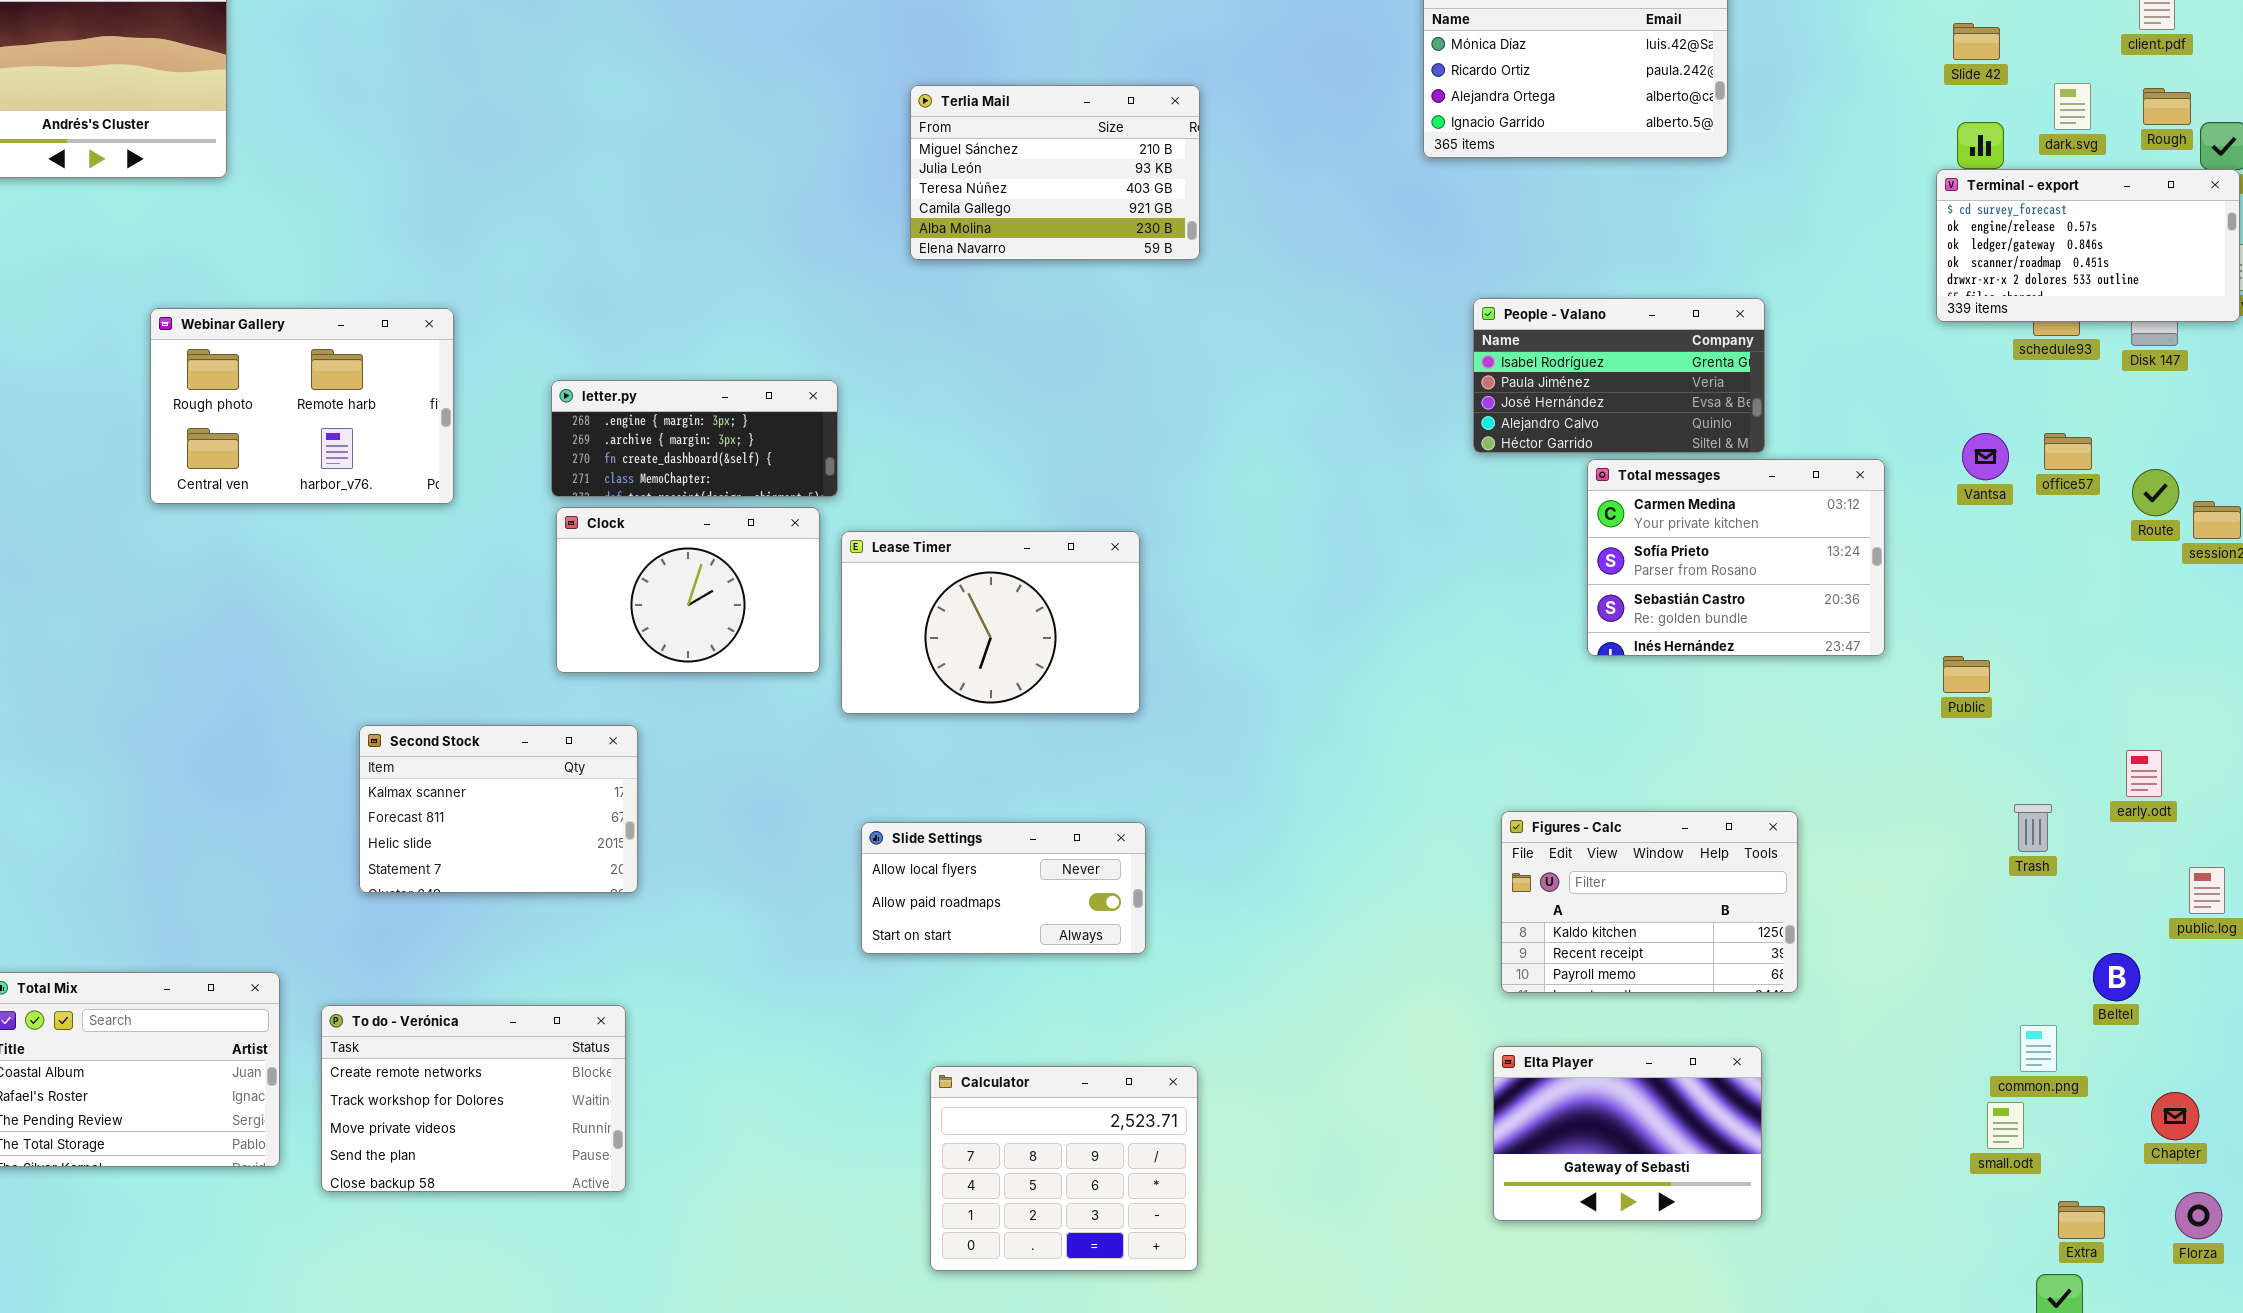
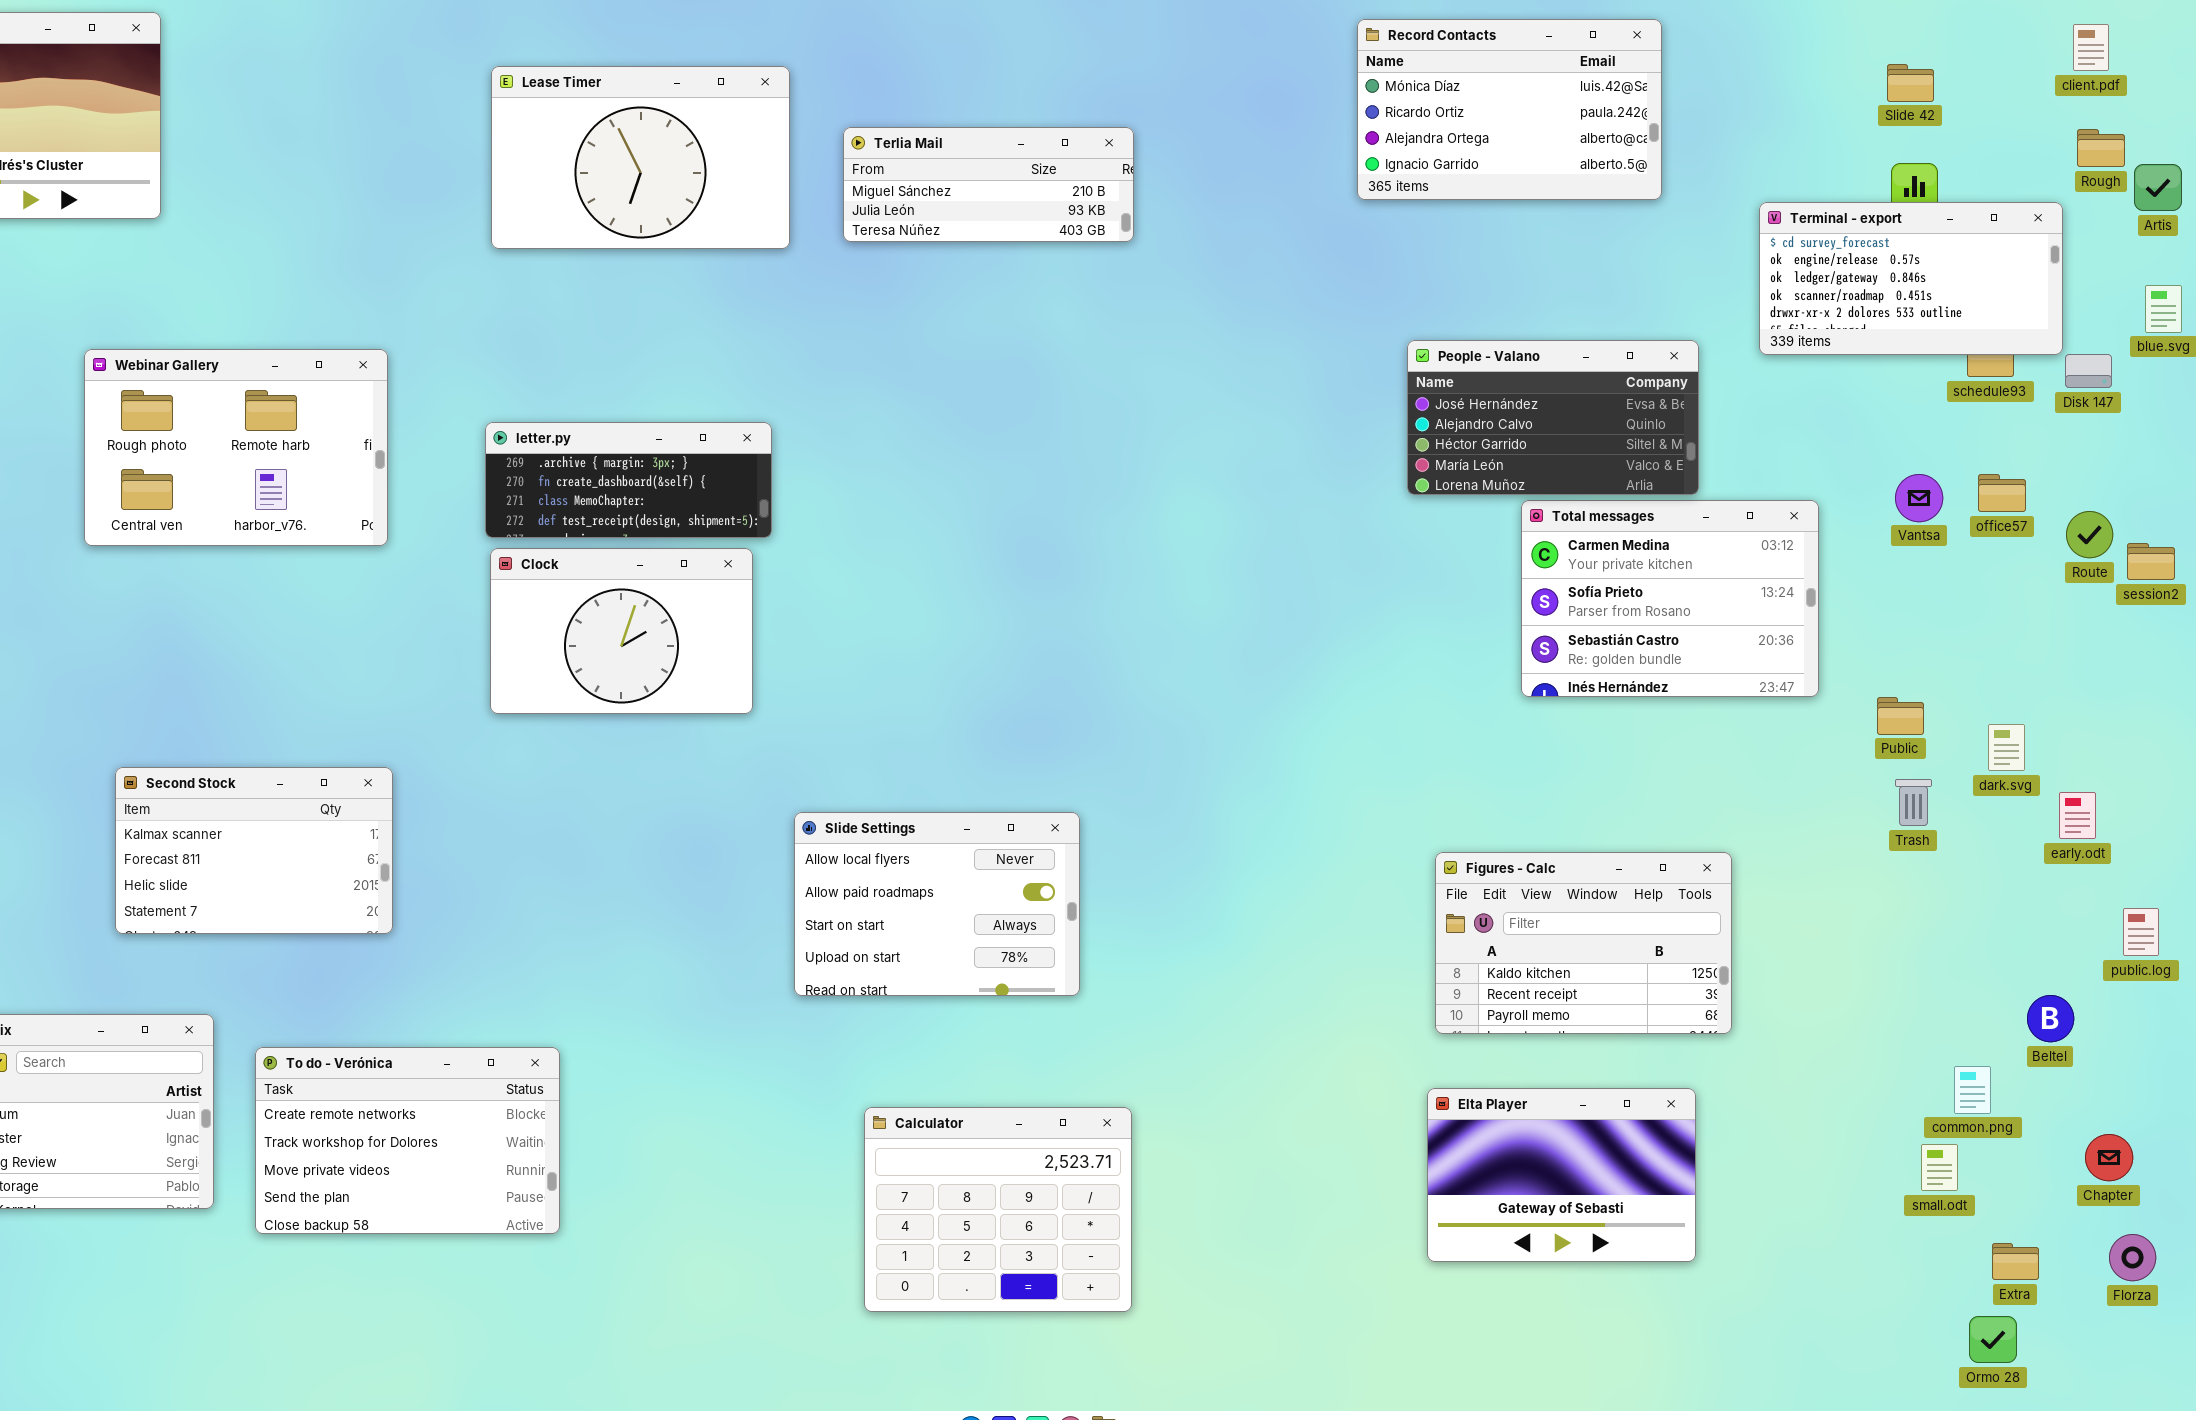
dark.svg: [2054,83,2091,130] -> [1988,724,2025,771], moved
Terlia Mail: [910,85,1200,260] -> [843,127,1134,242], resized
Terminal - export: [1936,169,2240,322] -> [1759,202,2063,355], moved
People - Valano: [1473,298,1765,453] -> [1407,340,1699,495], scrolled down 2 rows
letter.py: [551,380,838,497] -> [485,422,772,538], scrolled down 1 row
Lease Timer: [841,531,1140,714] -> [491,66,790,249], moved
Second Stock: [359,725,638,893] -> [115,767,393,934], moved
Trash: [2014,804,2052,852] -> [1895,779,1932,826], moved
Slide Settings: [861,822,1146,954] -> [794,812,1080,996], resized

